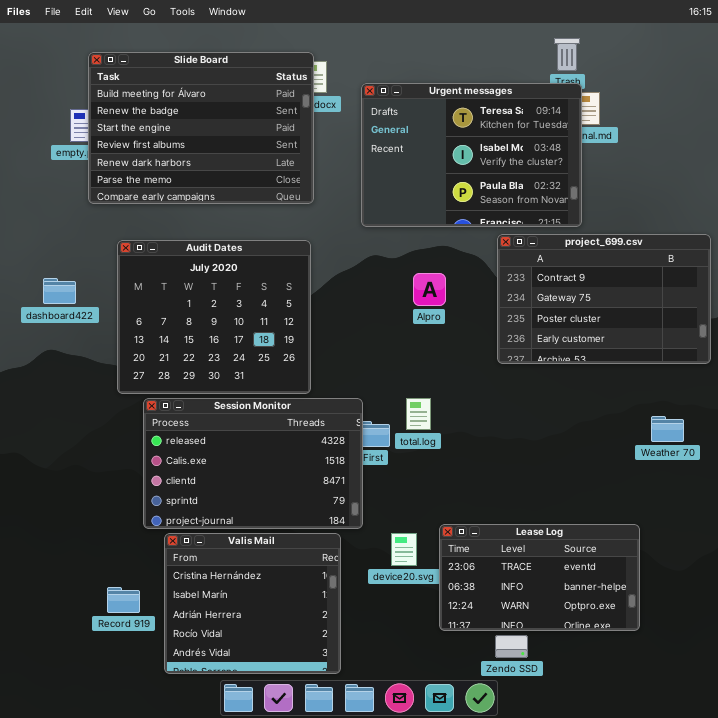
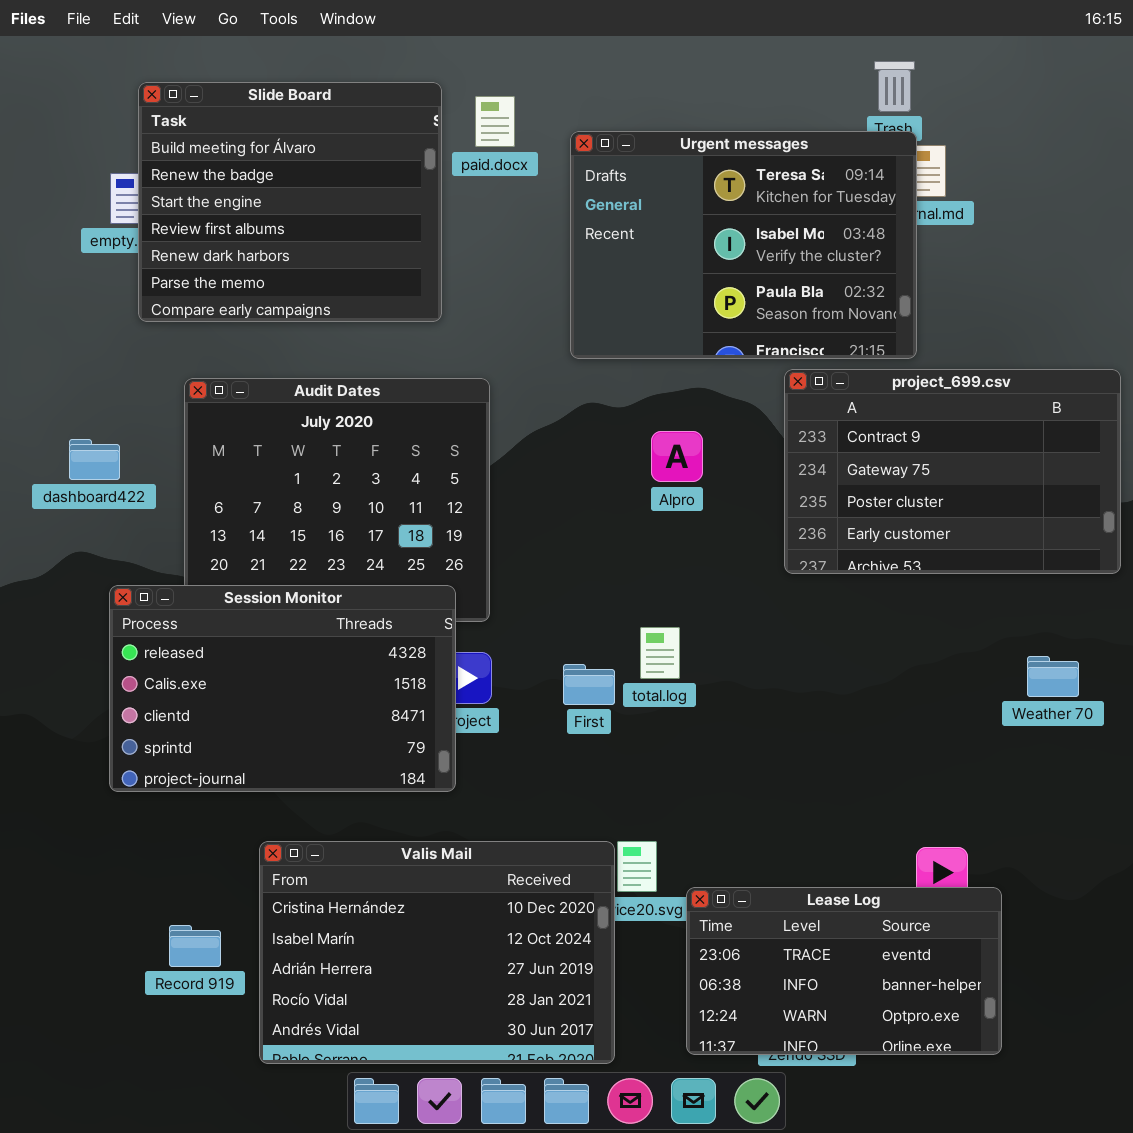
Slide Board: [88,52,314,204] -> [138,82,442,322], resized
Session Monitor: [143,398,363,529] -> [109,585,456,792], moved
Lease Log: [439,524,640,631] -> [686,887,1002,1055], moved
Valis Mail: [164,533,341,674] -> [259,841,615,1064], resized

